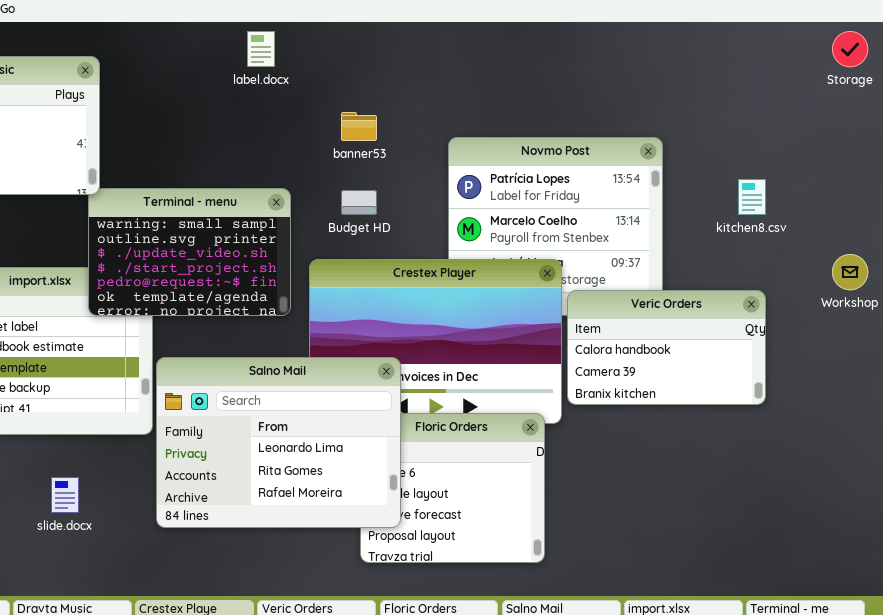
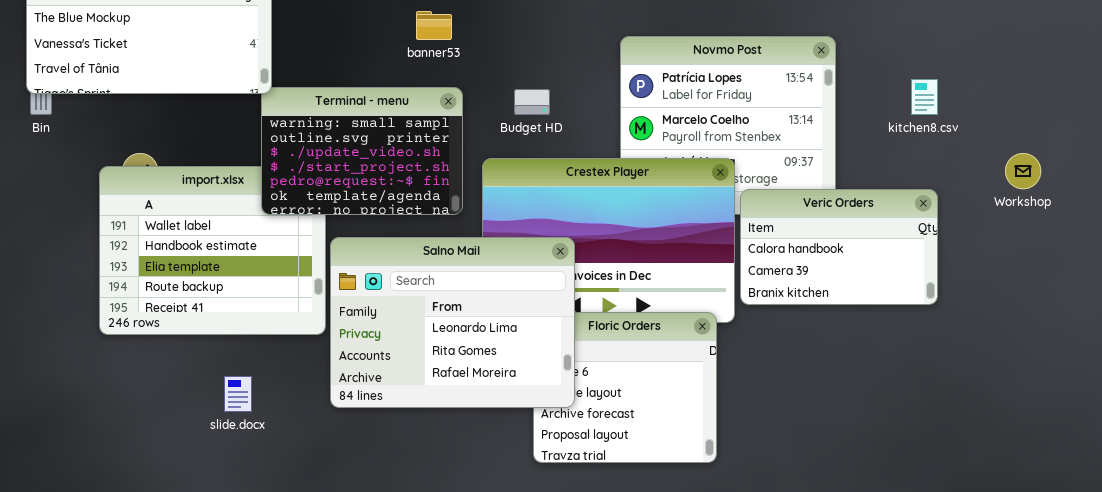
banner53: [341,112,377,141] -> [416,11,452,40], moved
Salno Mail: [156,357,401,528] -> [330,237,575,408], moved

